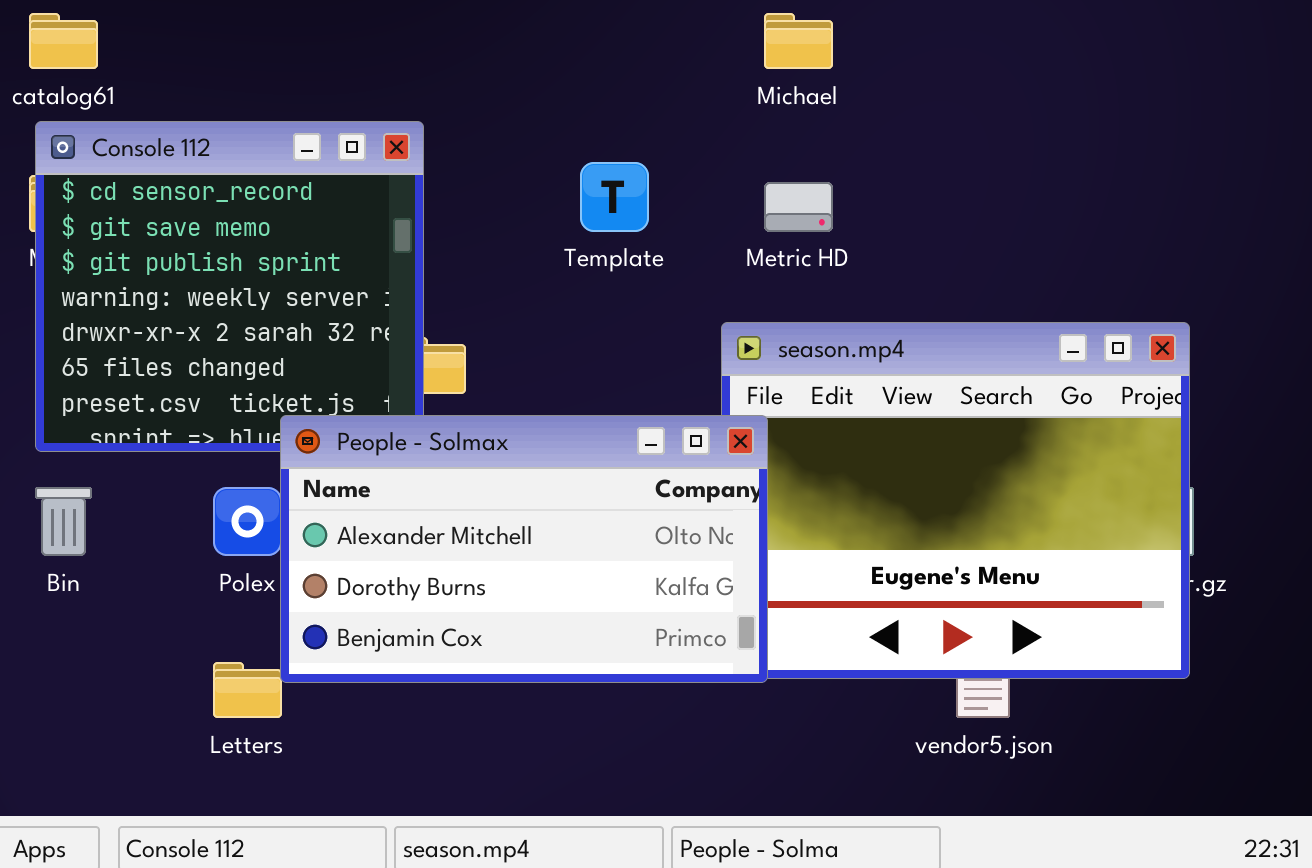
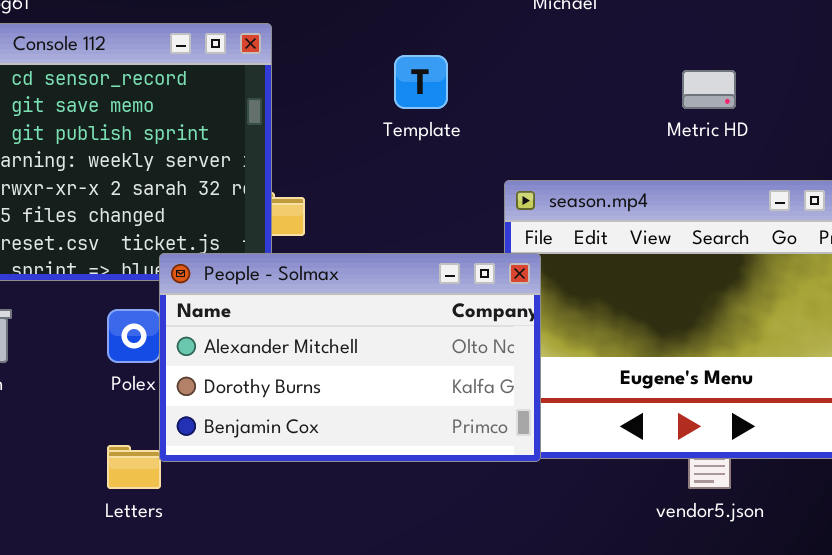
Metric HD: [764,182,833,232] -> [682,70,736,109], moved

